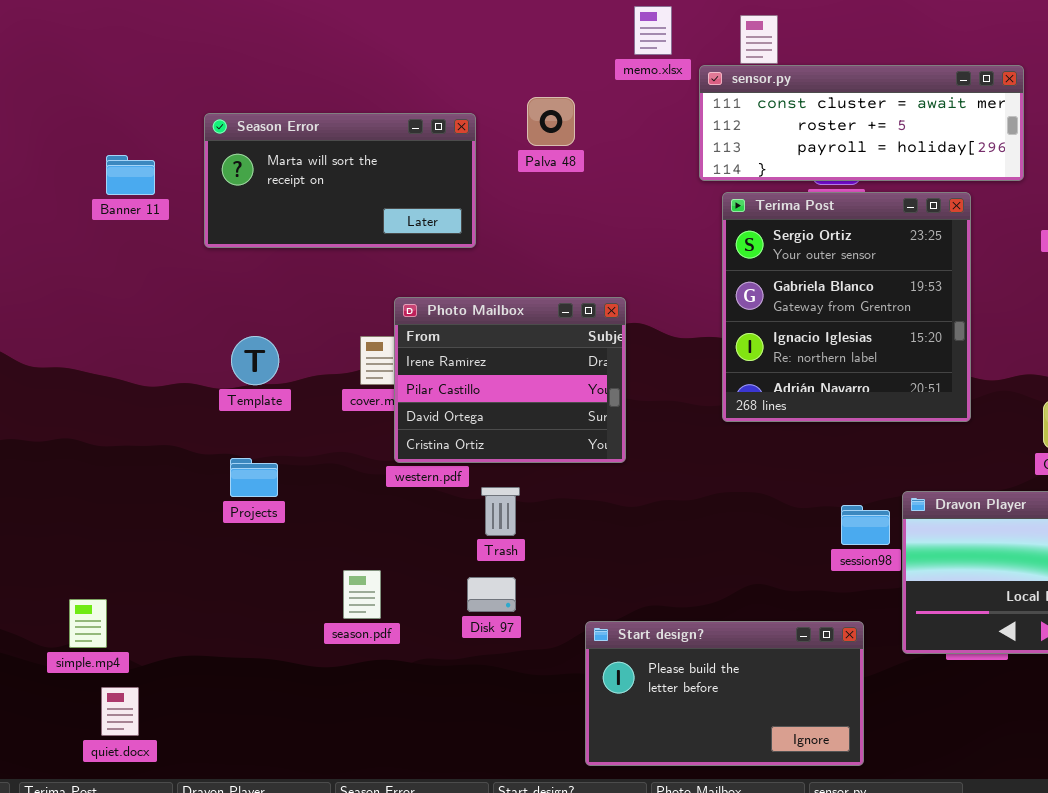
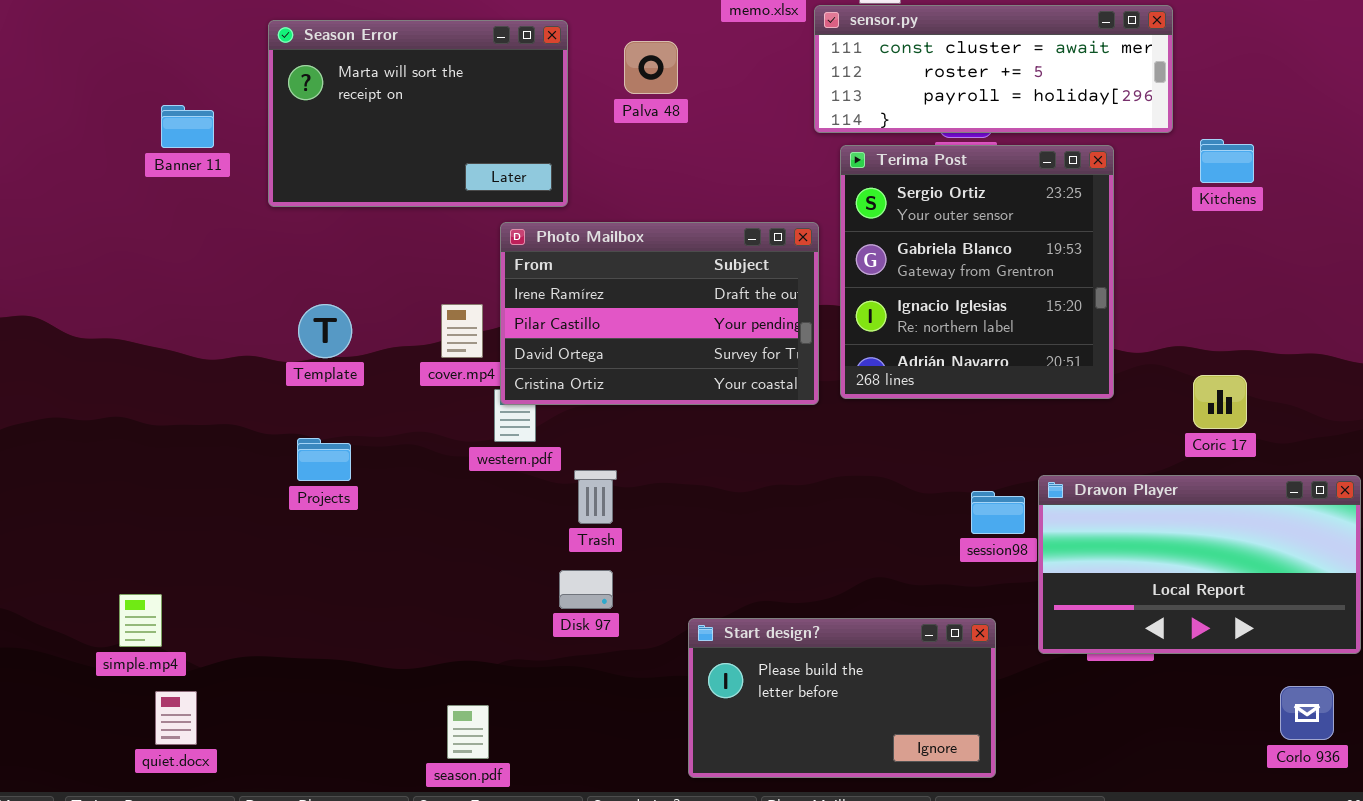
Season Error: [204,113,476,248] -> [268,20,568,207], resized
Photo Mailbox: [394,297,626,463] -> [500,222,819,405], moved, resized
season.pdf: [343,570,381,619] -> [447,705,489,759], moved

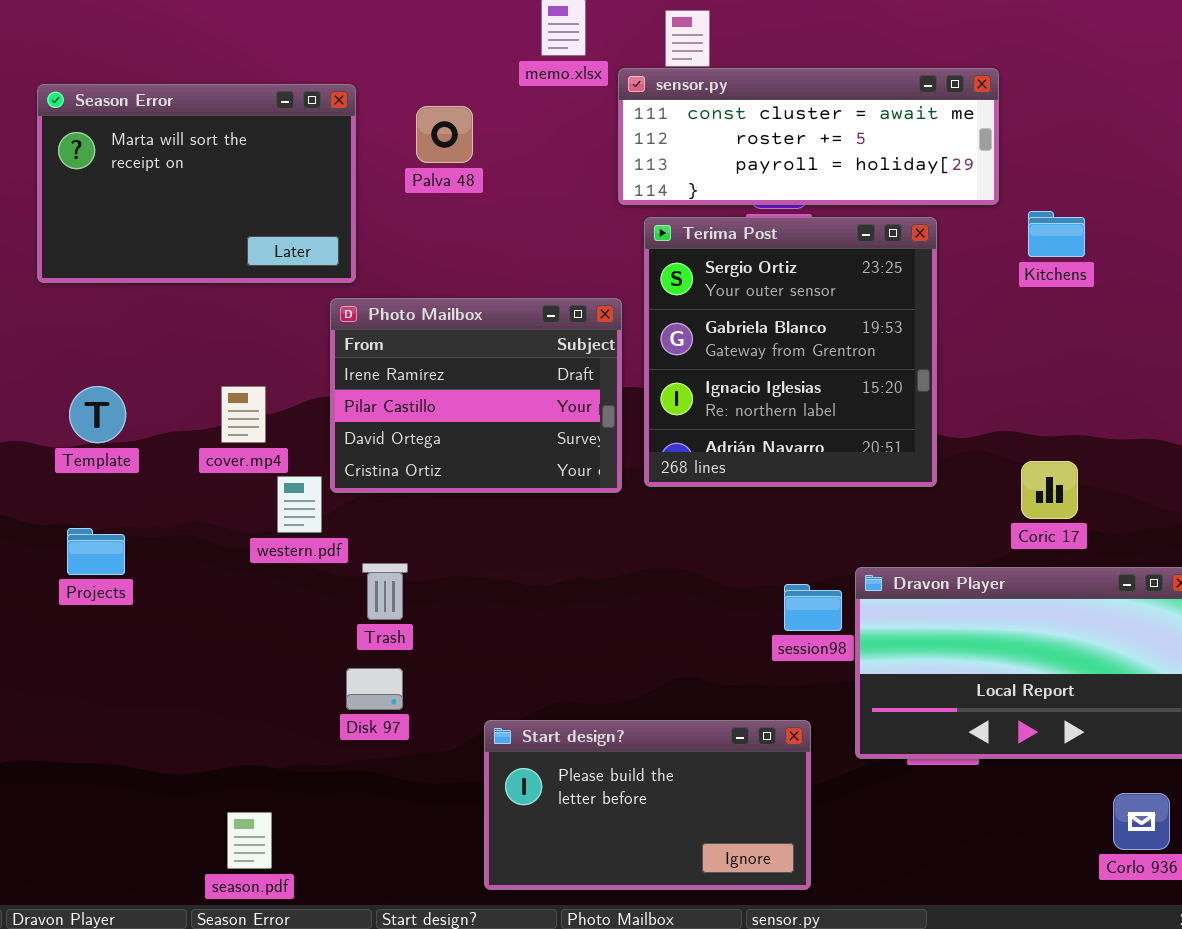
Photo Mailbox: [500,222,819,405] -> [330,298,622,493], resized

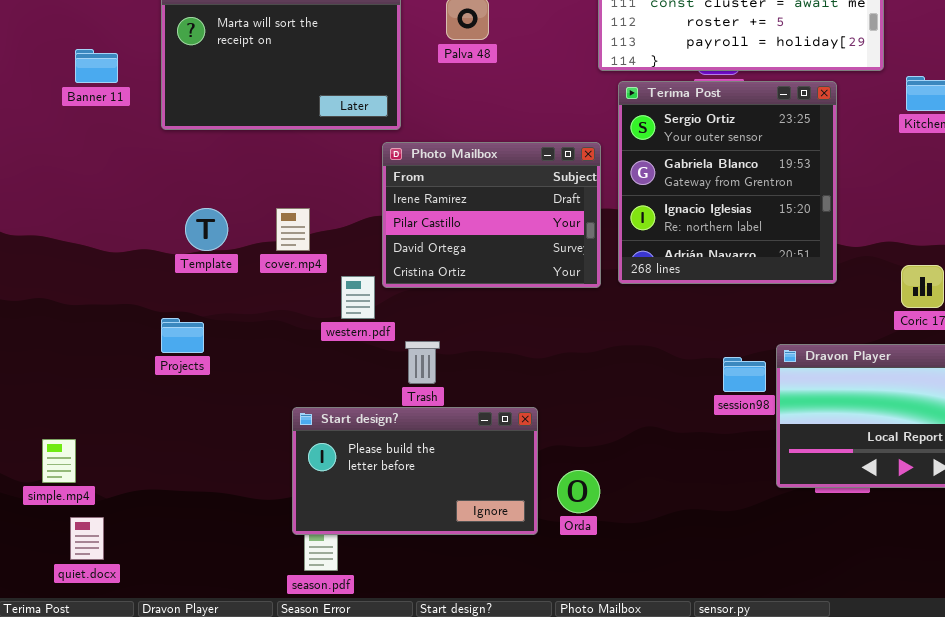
cover.mp4: [221,386,266,443] -> [276,208,310,251], moved
Projects: [67,528,125,575] -> [161,318,204,353], moved
Start design?: [484,720,811,890] -> [292,407,538,535], moved

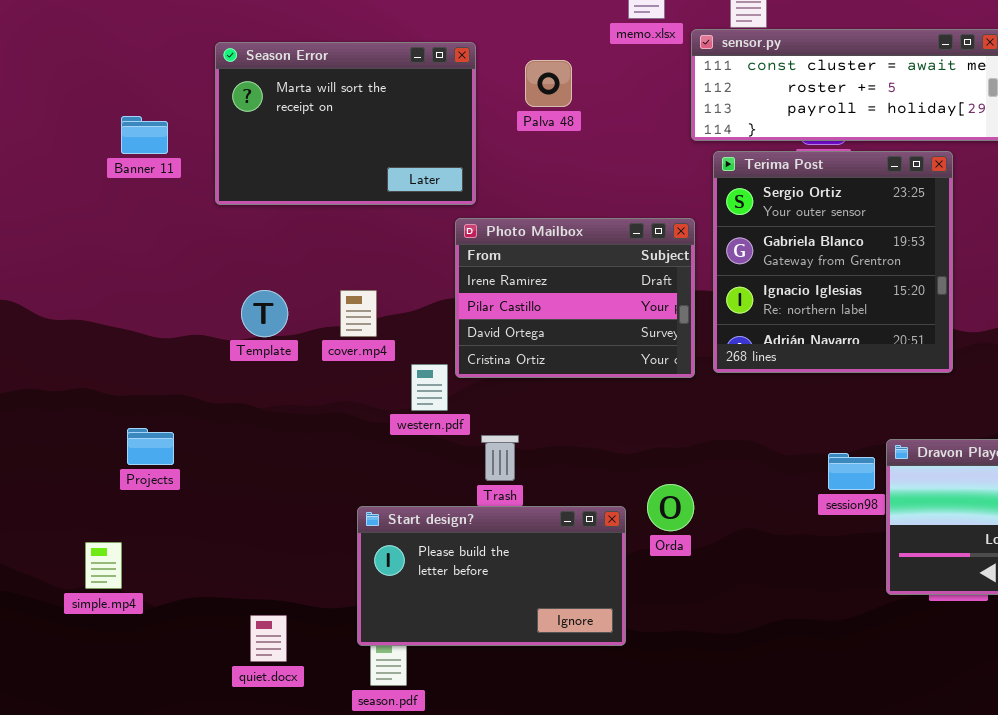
Projects: [161,318,204,353] -> [127,428,174,465], moved
Orda: [557,470,600,513] -> [647,484,694,531], moved
quiet.docx: [70,517,104,560] -> [250,615,287,662], moved

